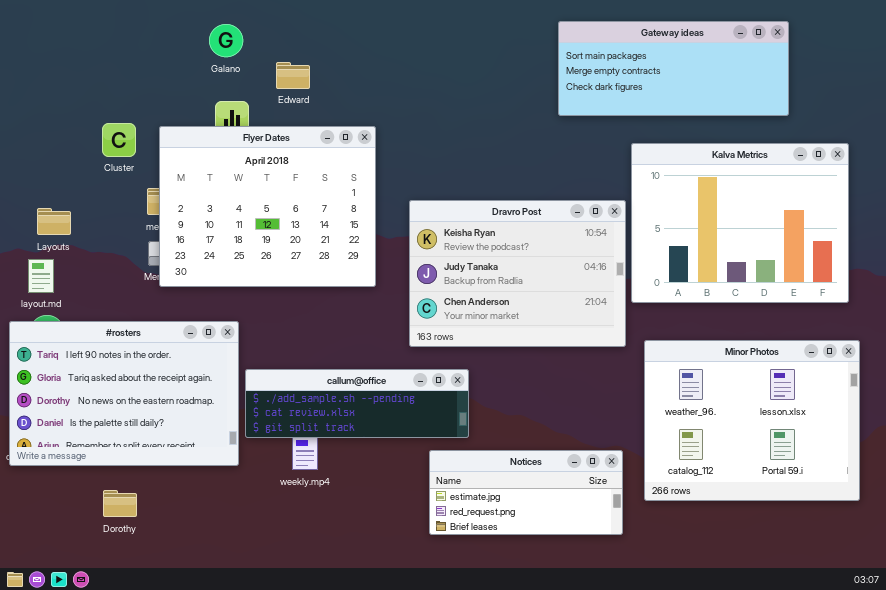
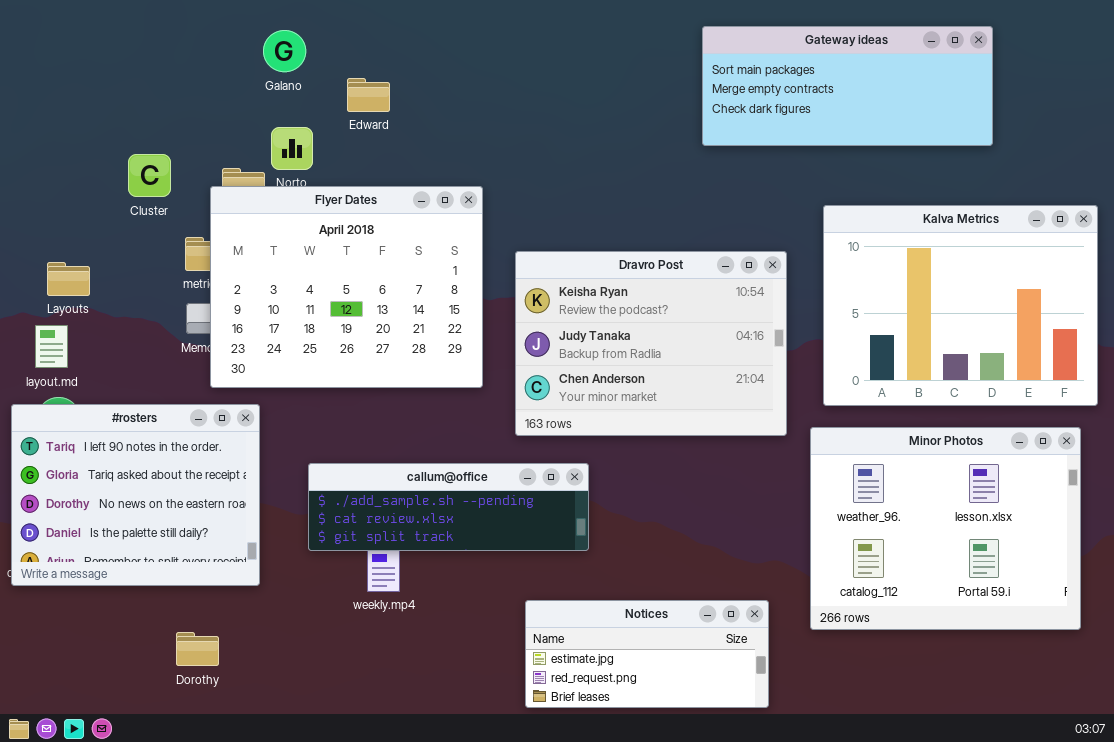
Flyer Dates: [159,126,376,287] -> [210,186,483,388], moved
Kalva Metrics: [631,143,849,303] -> [823,205,1098,406], moved
#rosters: [9,321,239,466] -> [11,404,260,586], resized
Notices: [429,450,623,535] -> [525,600,769,708], moved
Dorothy: [103,490,137,517] -> [176,632,219,666], moved

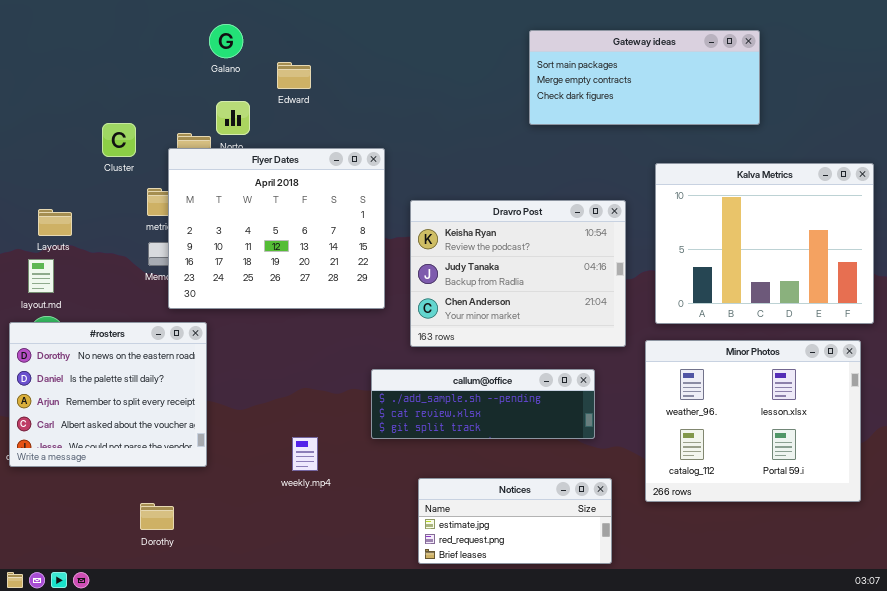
Gateway ideas: [702,26,993,146] -> [529,30,760,125], moved
#rosters: [11,404,260,586] -> [9,322,207,467], scrolled down 2 rows
callum@office: [308,463,589,551] -> [371,369,595,439], moved

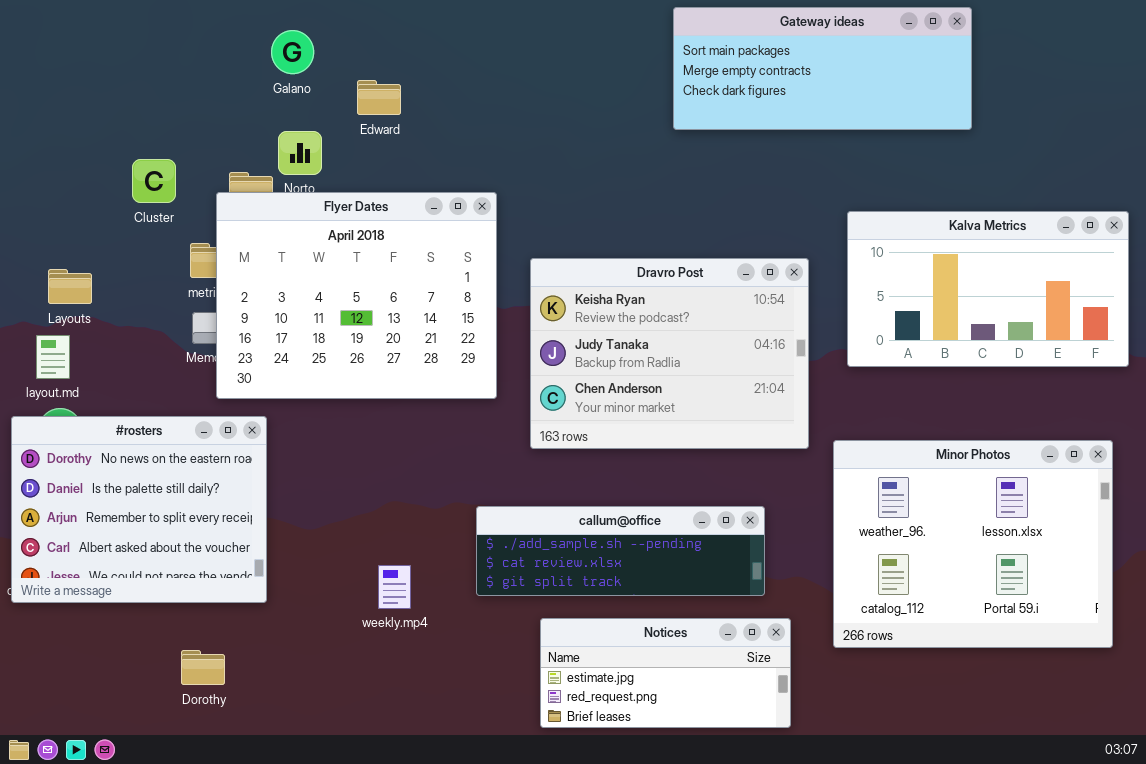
Gateway ideas: [529,30,760,125] -> [673,7,972,130], moved
Kalva Metrics: [655,163,874,324] -> [847,211,1129,367], resized
callum@office: [371,369,595,439] -> [476,506,765,596], moved

